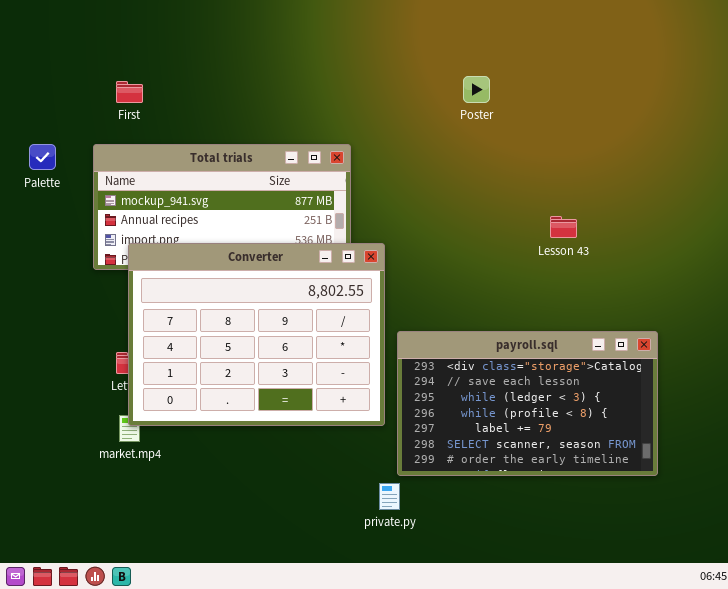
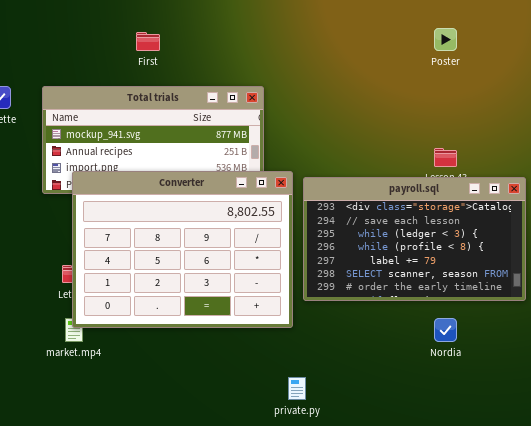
Poster: [463,76,490,103] -> [434,28,457,51], moved
First: [116,81,143,103] -> [136,32,160,51], moved
payroll.sql: [397,331,658,476] -> [303,177,526,301], moved

